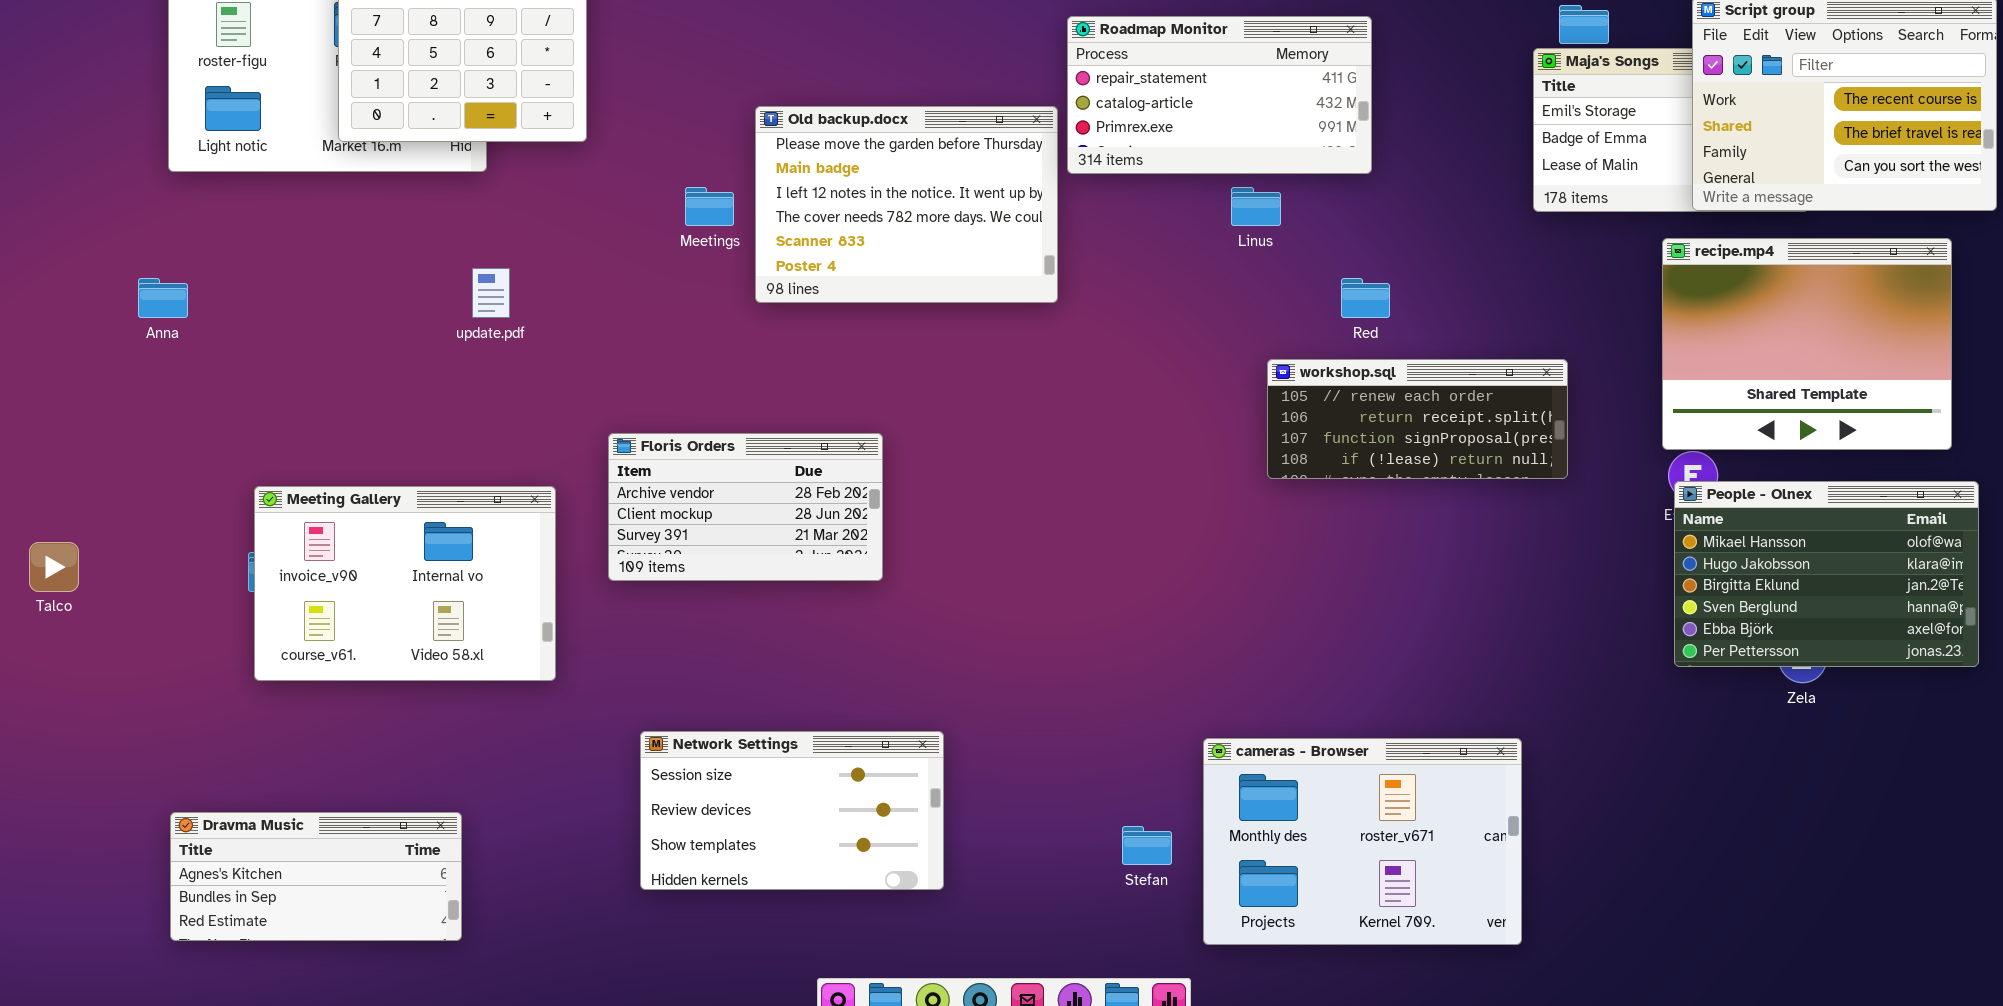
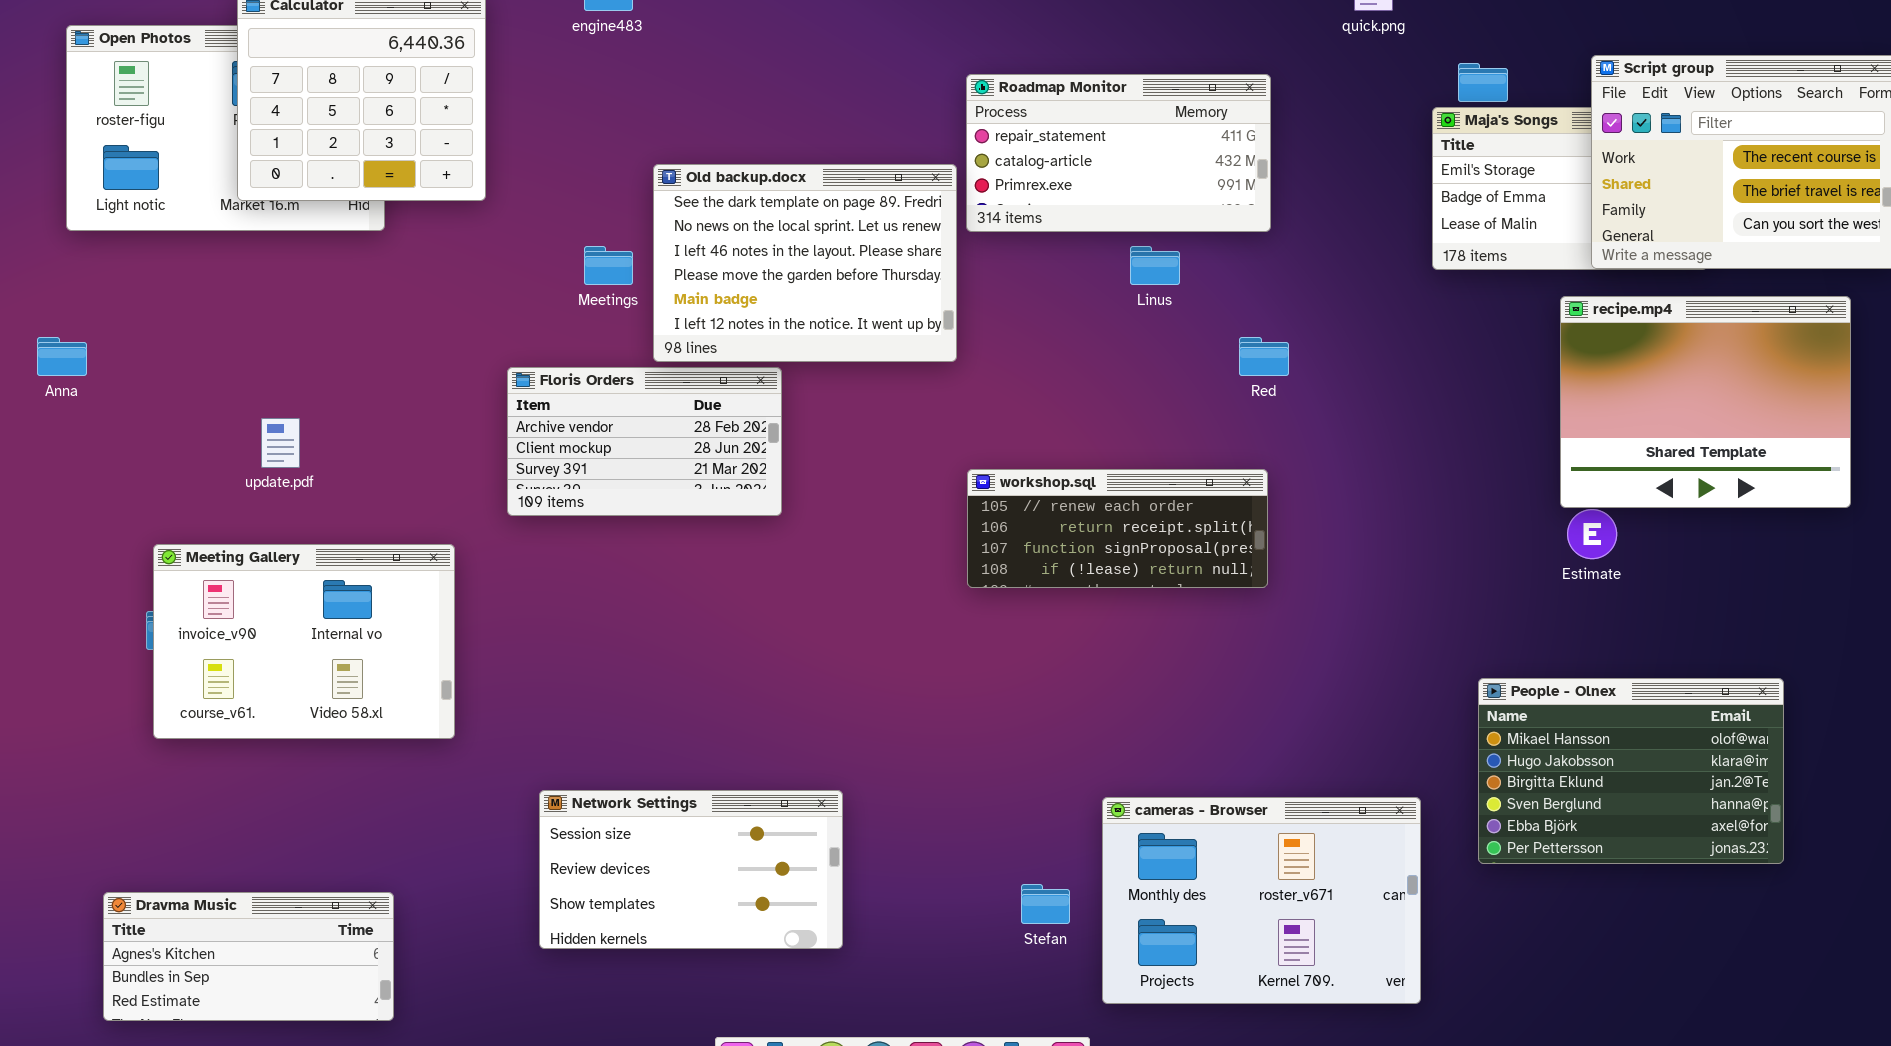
Old backup.docx: [755,106,1058,303] -> [653,164,957,362], scrolled up 3 rows
update.pdf: [472,268,510,318] -> [261,418,300,468], moved
workshop.sql: [1267,359,1568,479] -> [967,469,1268,588], moved
Floris Orders: [608,433,883,581] -> [507,367,782,516], moved
People - Olnex: [1674,481,1979,667] -> [1478,678,1784,864], moved
Dravma Music: [170,812,462,941] -> [103,892,394,1021], moved

